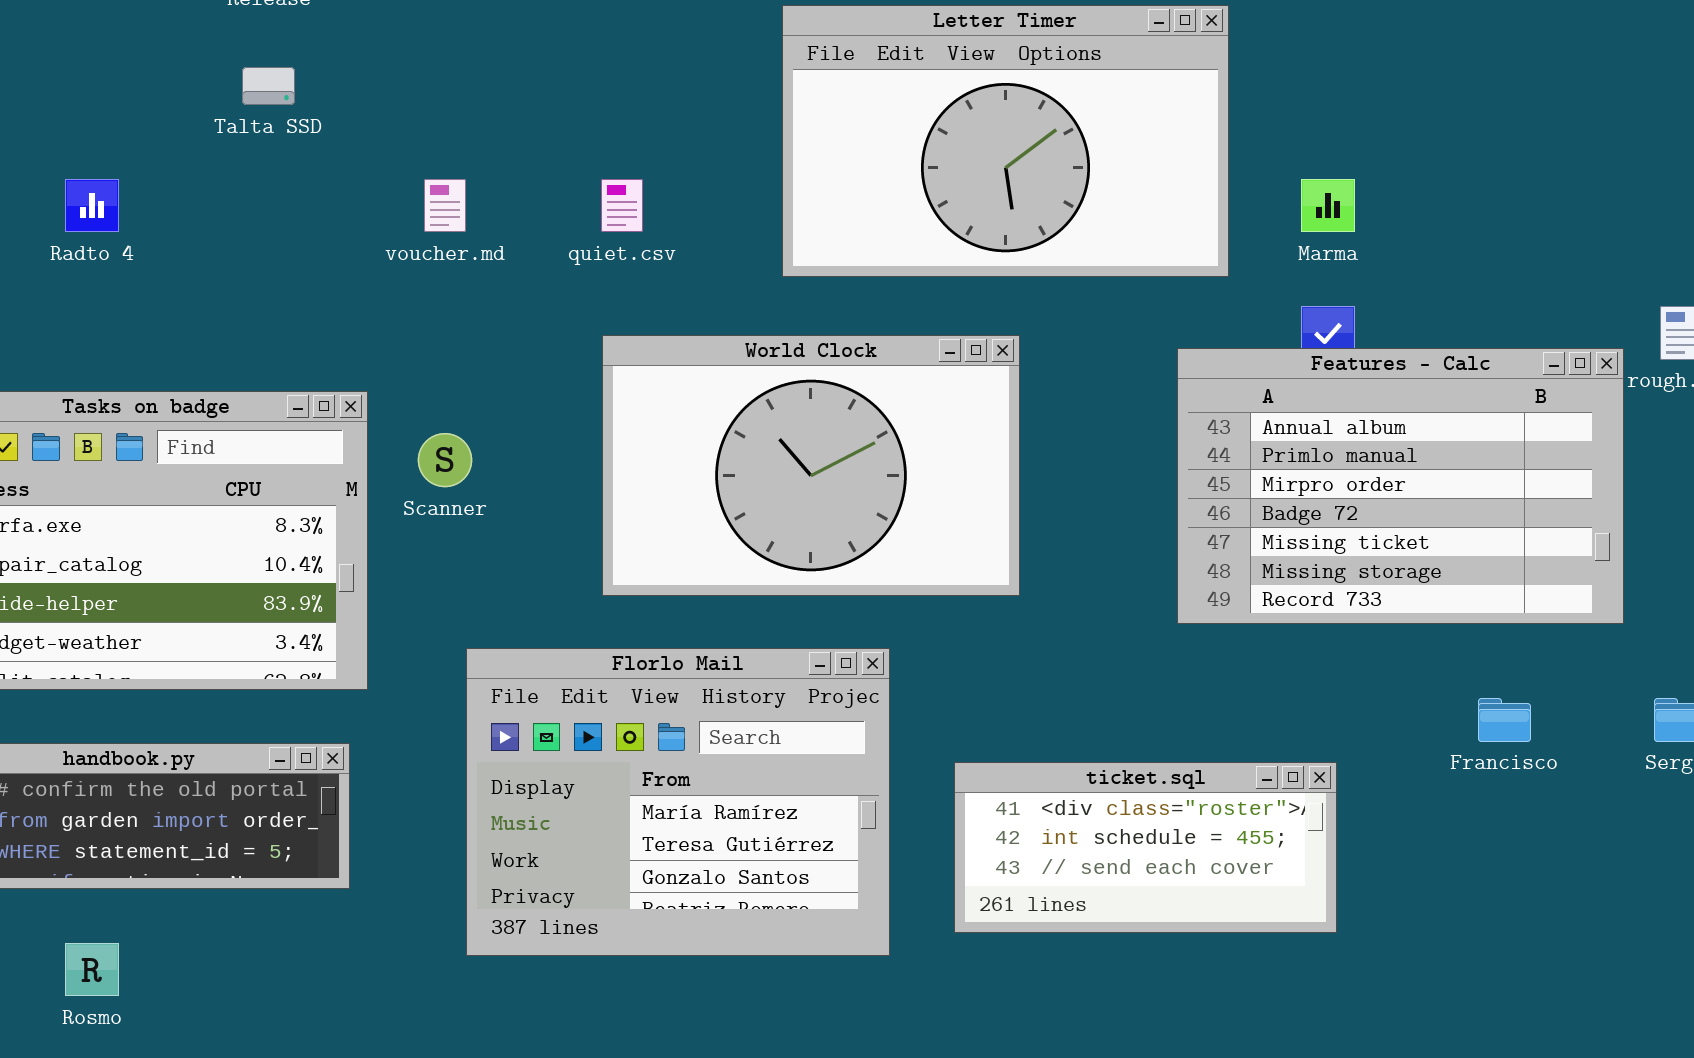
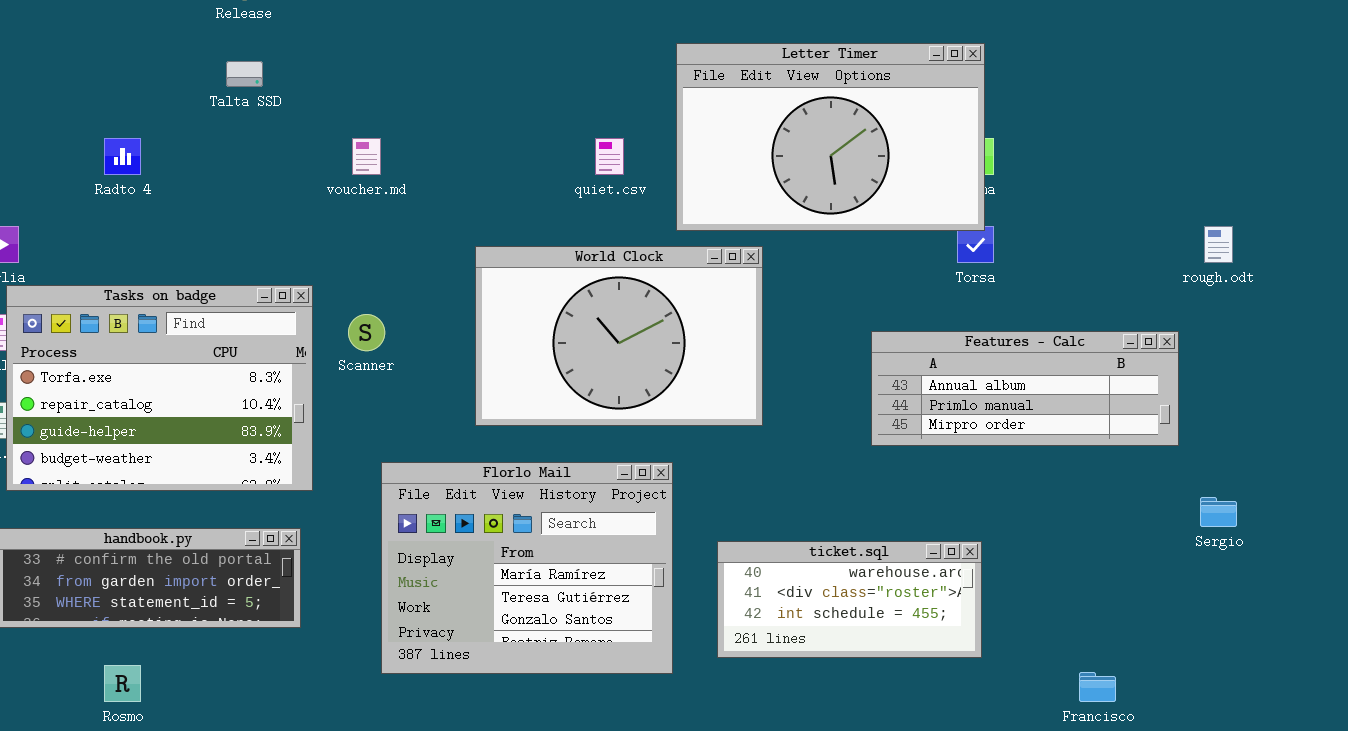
Letter Timer: [782,5,1229,277] -> [676,43,985,231], moved
quiet.csv: [601,179,643,232] -> [595,138,624,175], moved
Features - Calc: [1177,348,1624,624] -> [871,331,1179,446], resized
Francisco: [1478,698,1531,742] -> [1079,672,1116,702], moved
ticket.sql: [954,762,1337,933] -> [717,541,982,658], scrolled up 1 row

